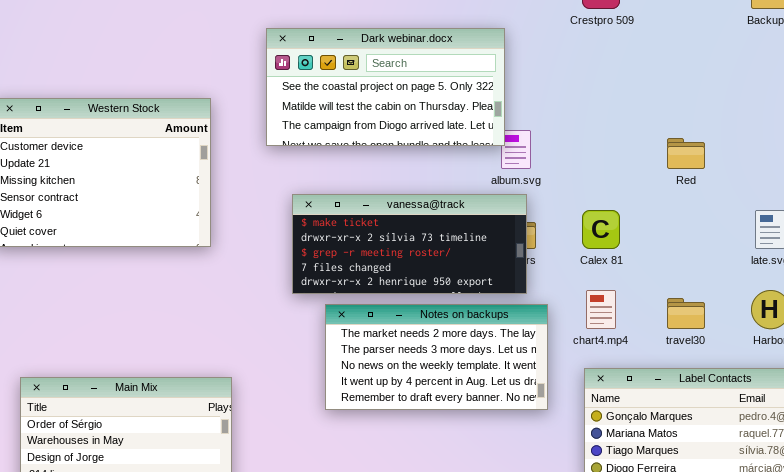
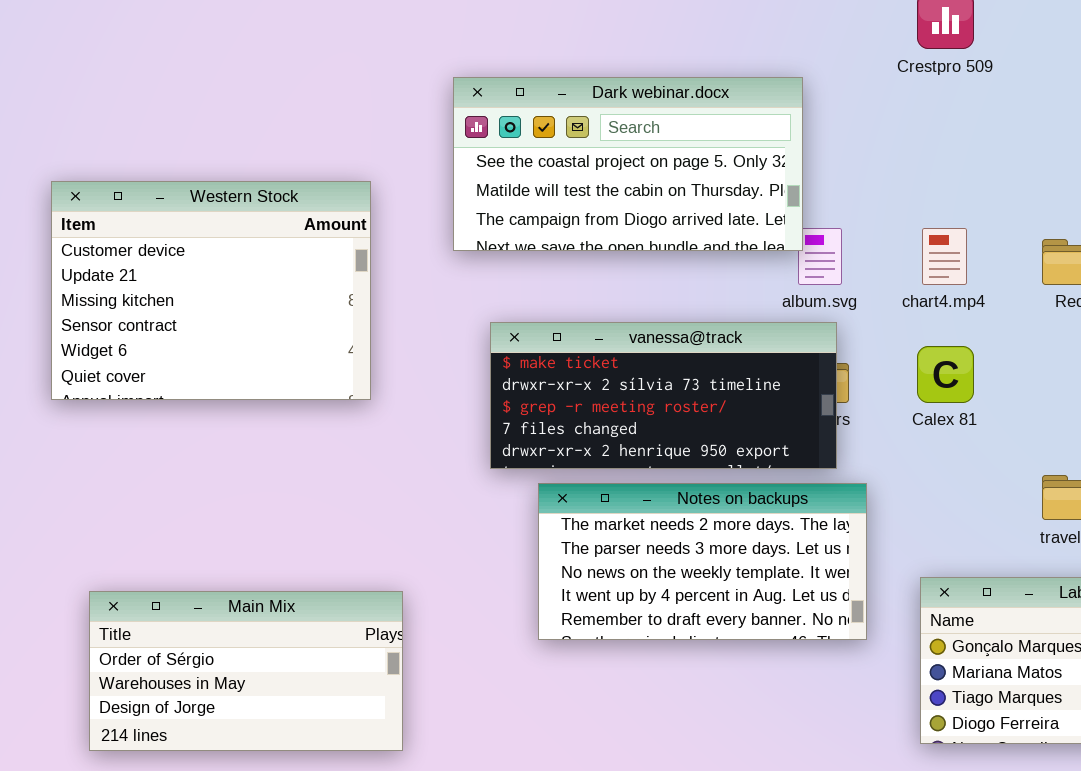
chart4.mp4: [586,290,616,329] -> [922,228,967,285], moved

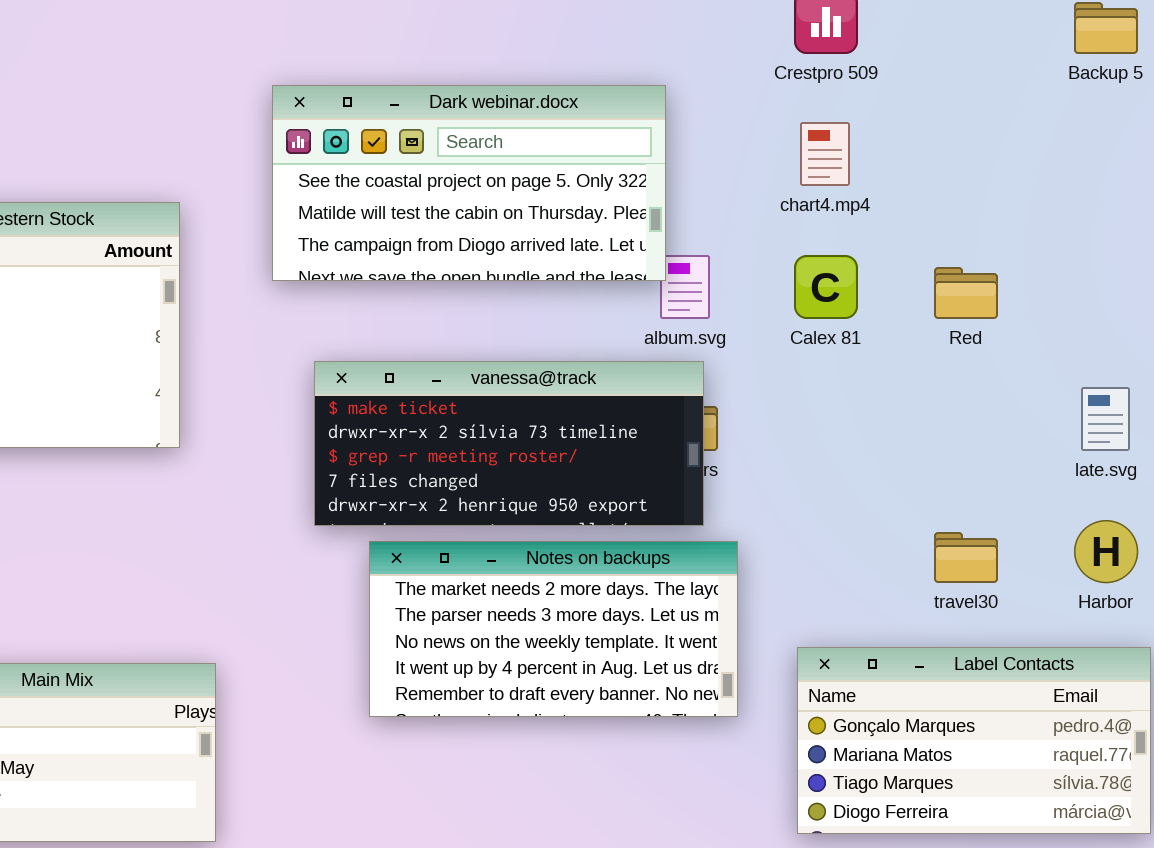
chart4.mp4: [922,228,967,285] -> [800,122,850,186], moved
Calex 81: [917,346,974,403] -> [794,255,858,319], moved

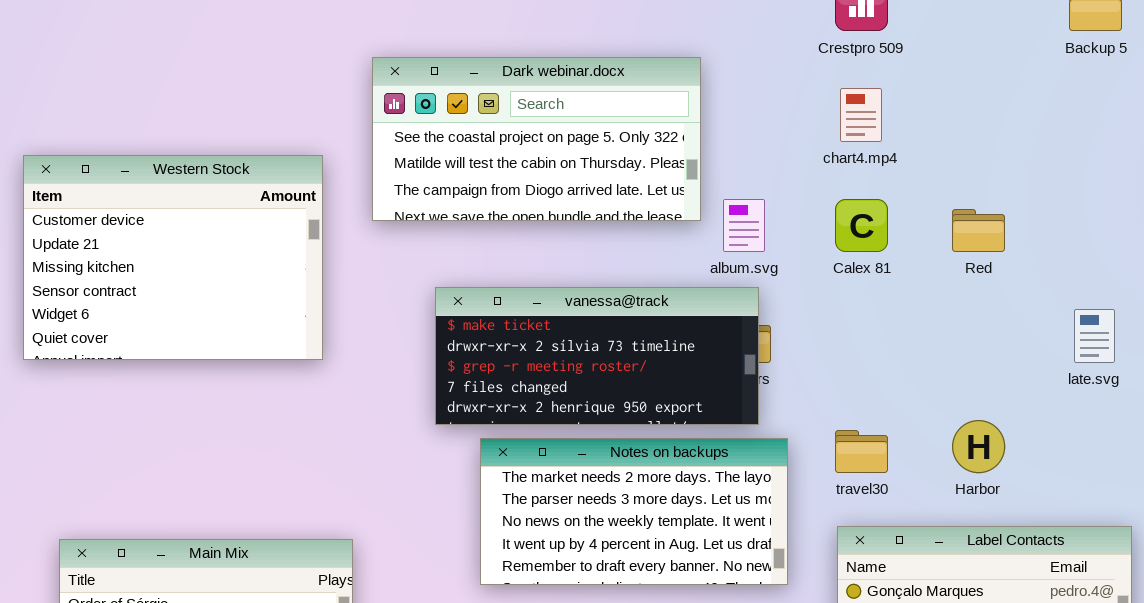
Dark webinar.docx: [272,85,666,281] -> [372,57,701,221], moved
Harbor: [1074,520,1138,583] -> [952,420,1005,473], moved
travel30: [934,532,998,583] -> [835,430,888,473], moved

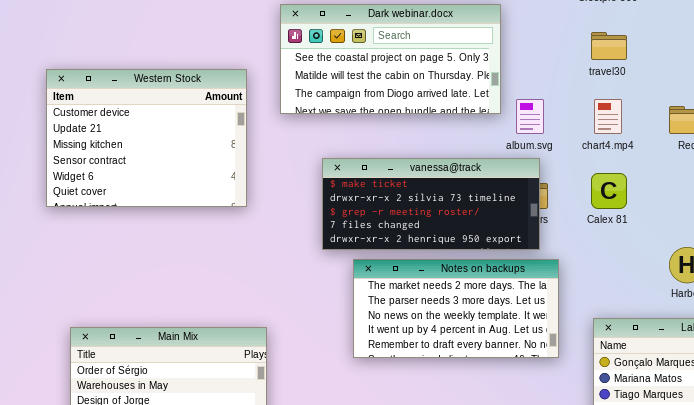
chart4.mp4: [840,88,882,142] -> [594,99,622,134], moved
Calex 81: [835,199,888,252] -> [591,173,627,209], moved
travel30: [835,430,888,473] -> [591,32,627,60], moved

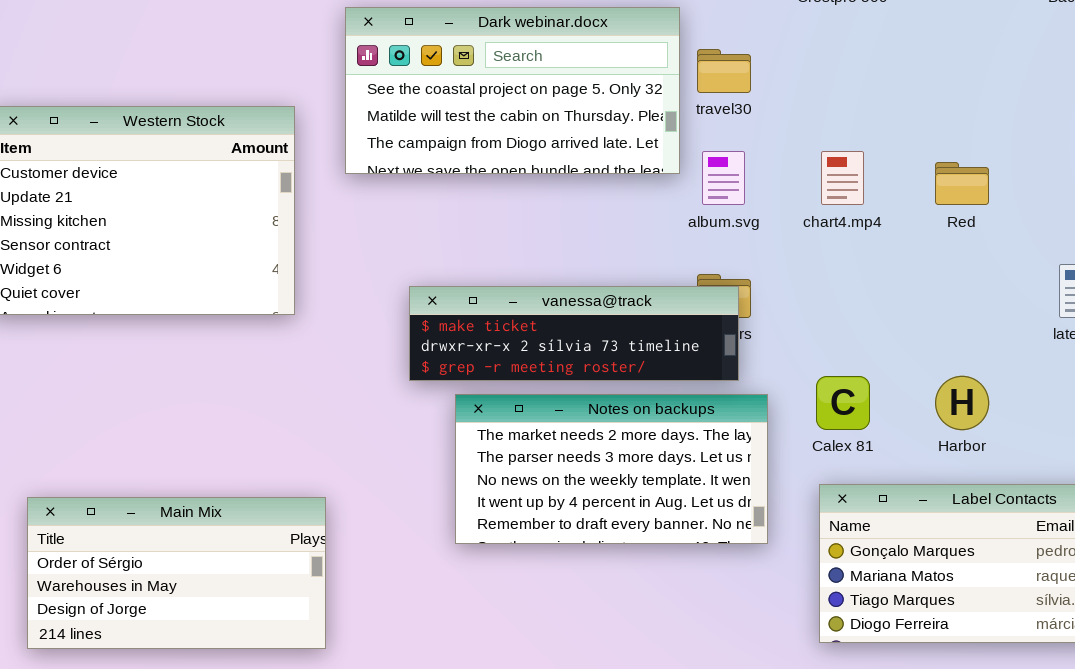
travel30: [591,32,627,60] -> [697,49,751,93], moved
vanessa@track: [322,158,540,250] -> [409,286,739,381], resized
Calex 81: [591,173,627,209] -> [816,376,870,430], moved

